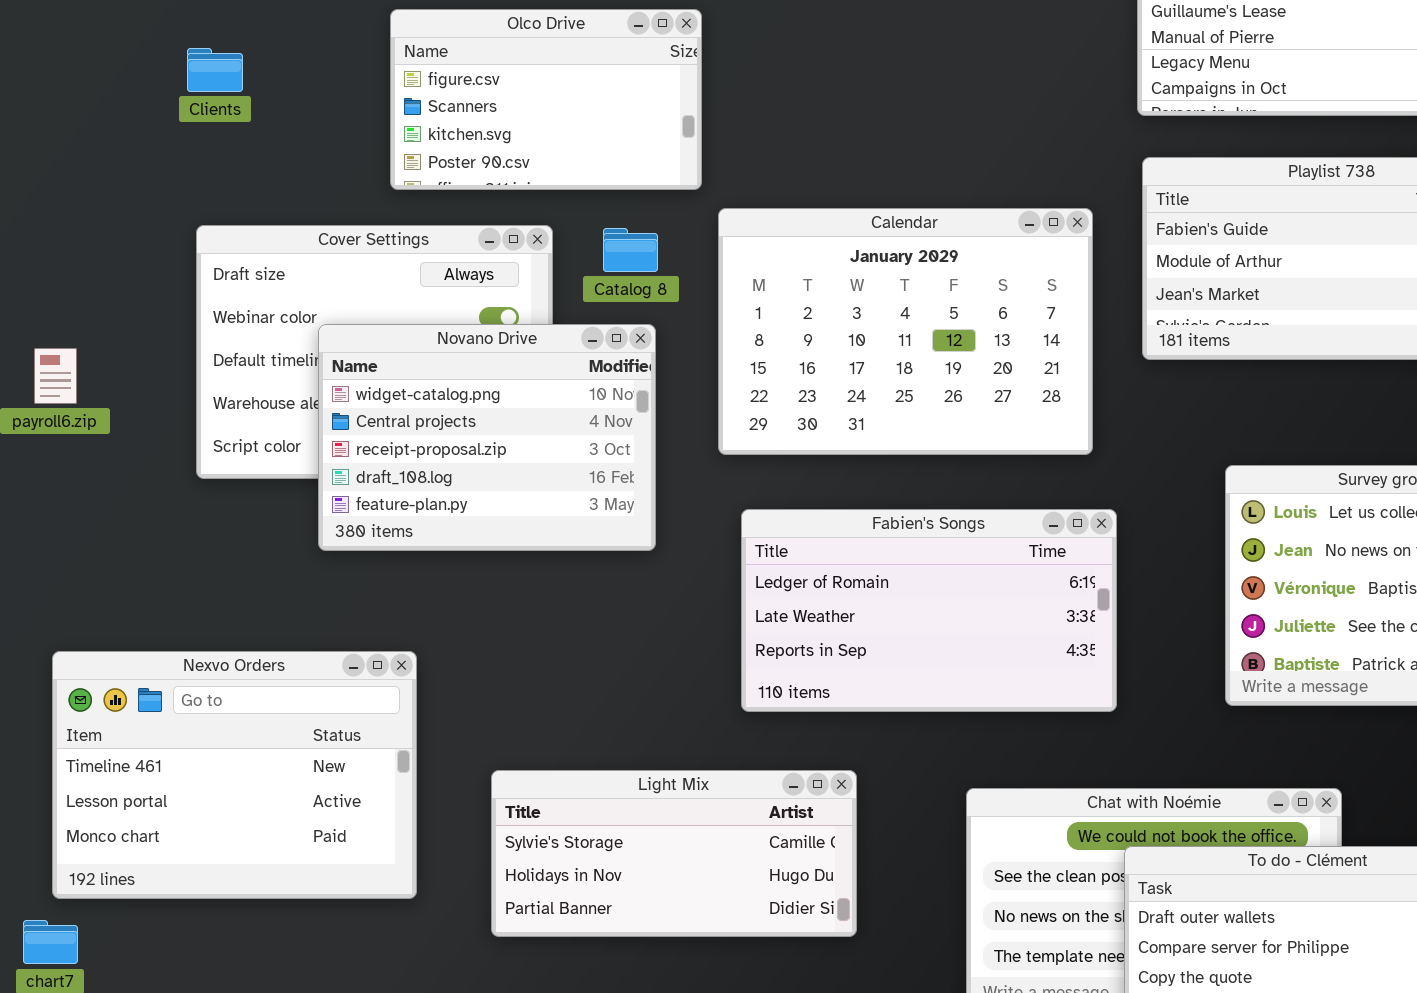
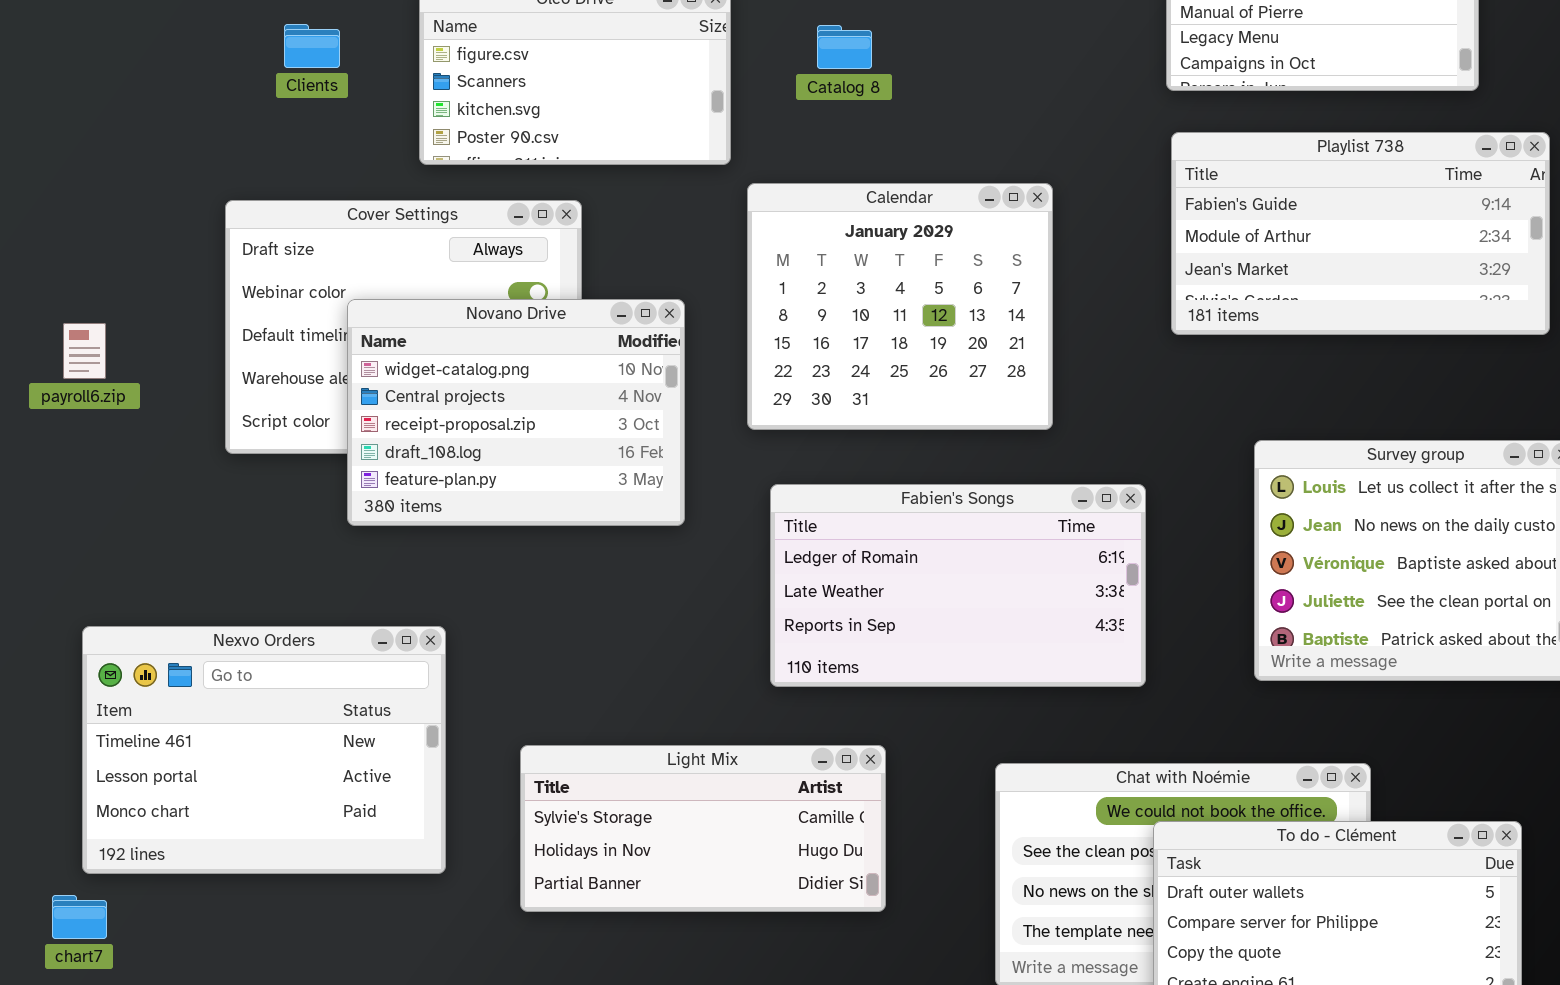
Clients: [187,48,243,92] -> [284,24,340,68], moved
Calendar: [718,208,1093,455] -> [747,183,1053,430], resized
Catalog 8: [603,228,658,272] -> [817,25,872,69], moved

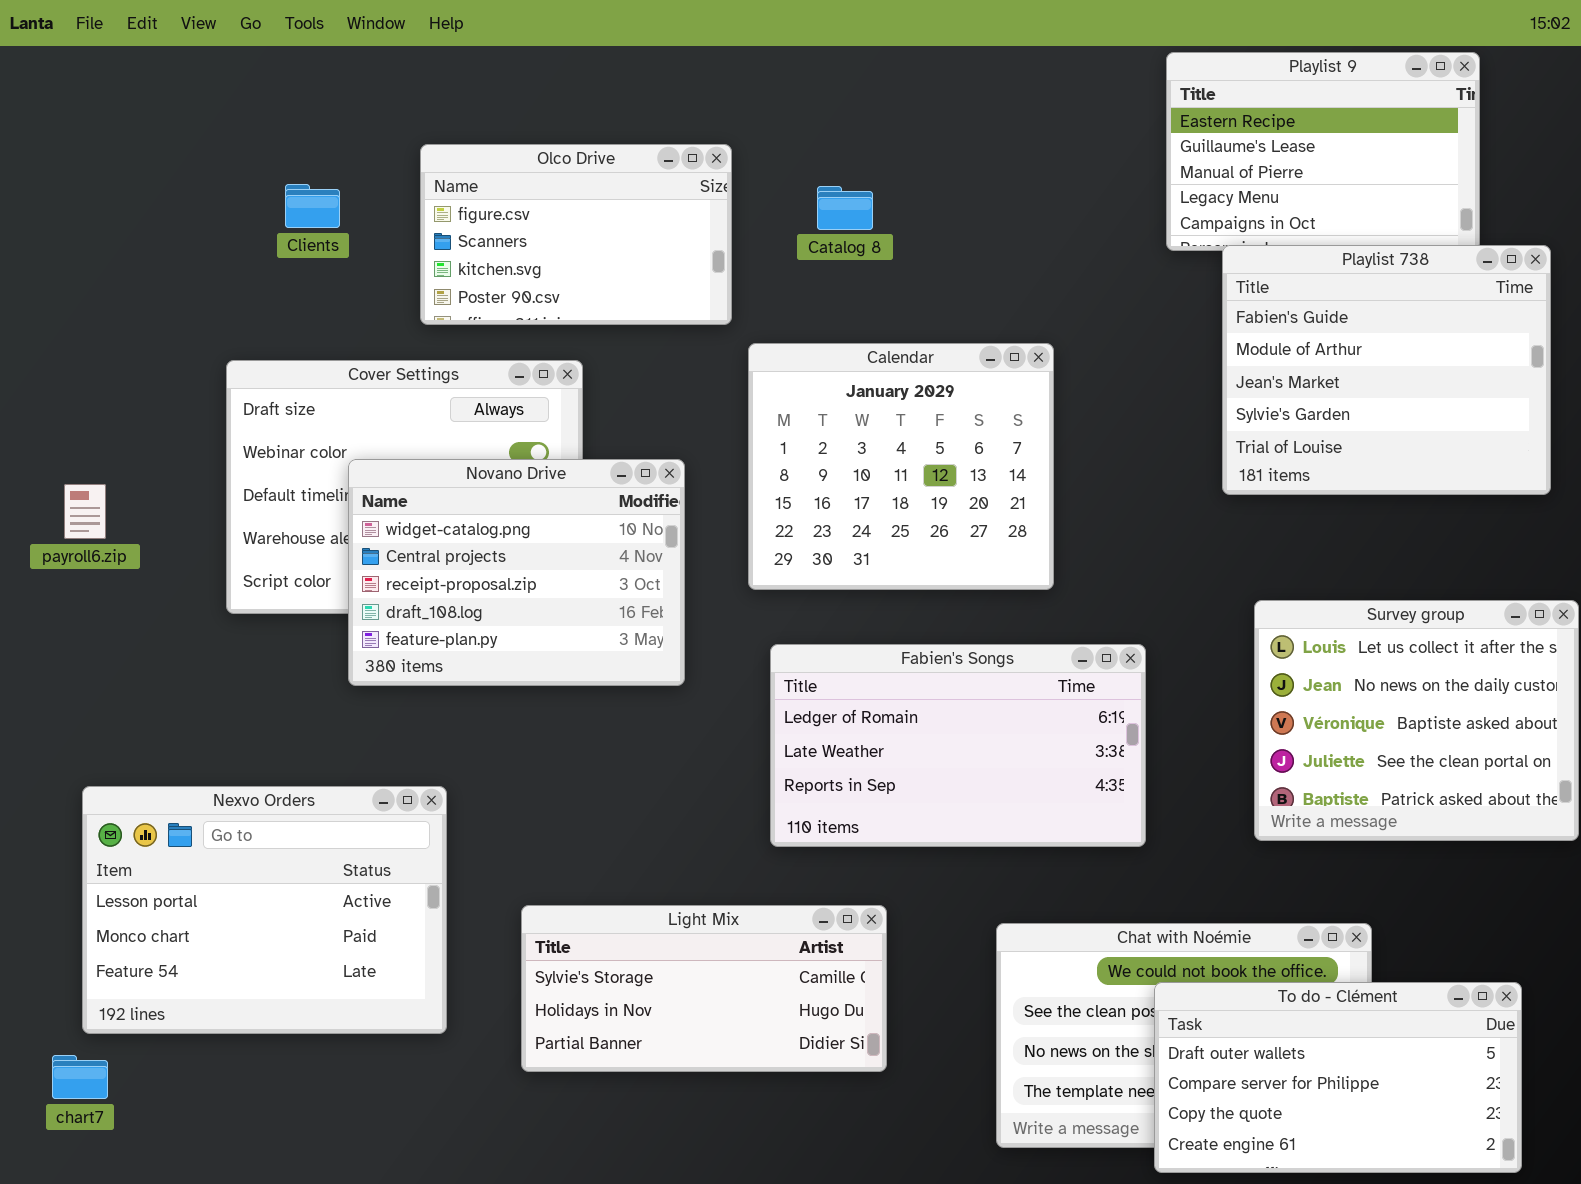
Playlist 738: [1171,132,1550,335] -> [1222,245,1551,495], resized
Nexvo Orders: [82,626,446,874] -> [82,786,447,1034], scrolled down 1 row

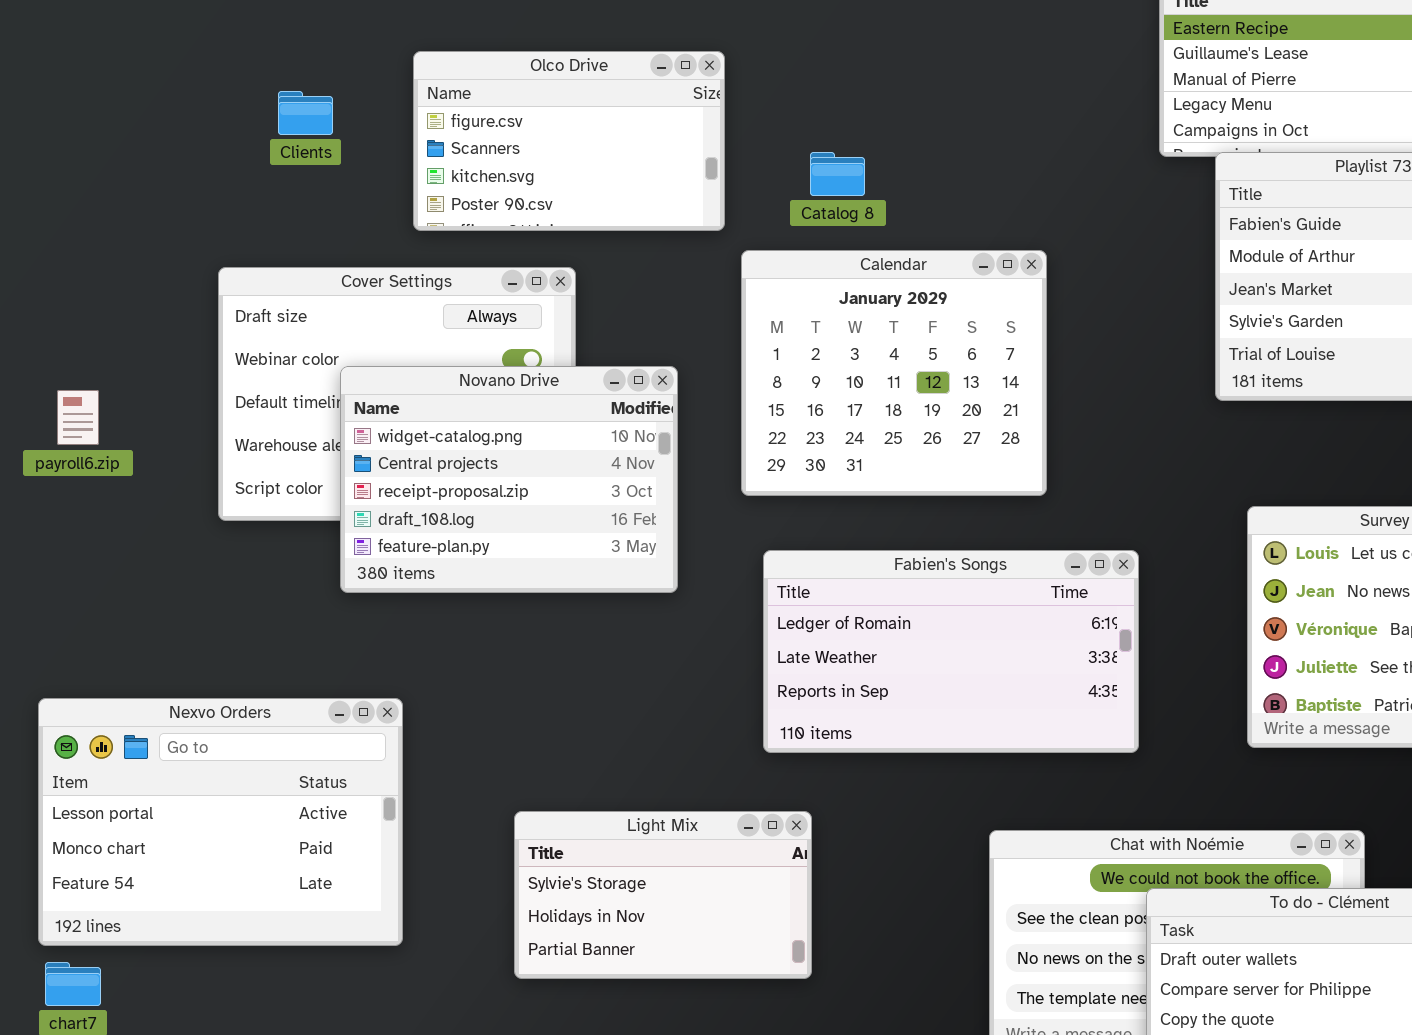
Catalog 8: [817,186,873,230] -> [810,152,865,196], moved
Nexvo Orders: [82,786,447,1034] -> [38,698,403,946], moved
Light Mix: [521,905,887,1072] -> [514,811,812,979], resized

